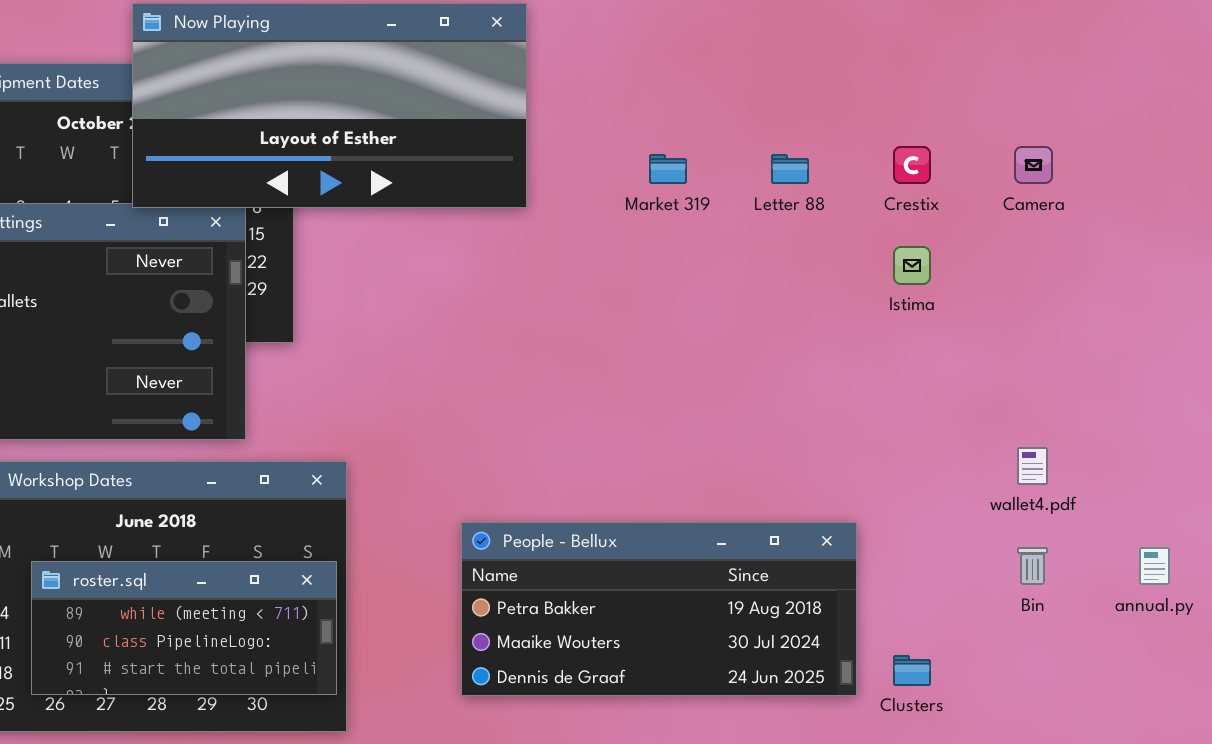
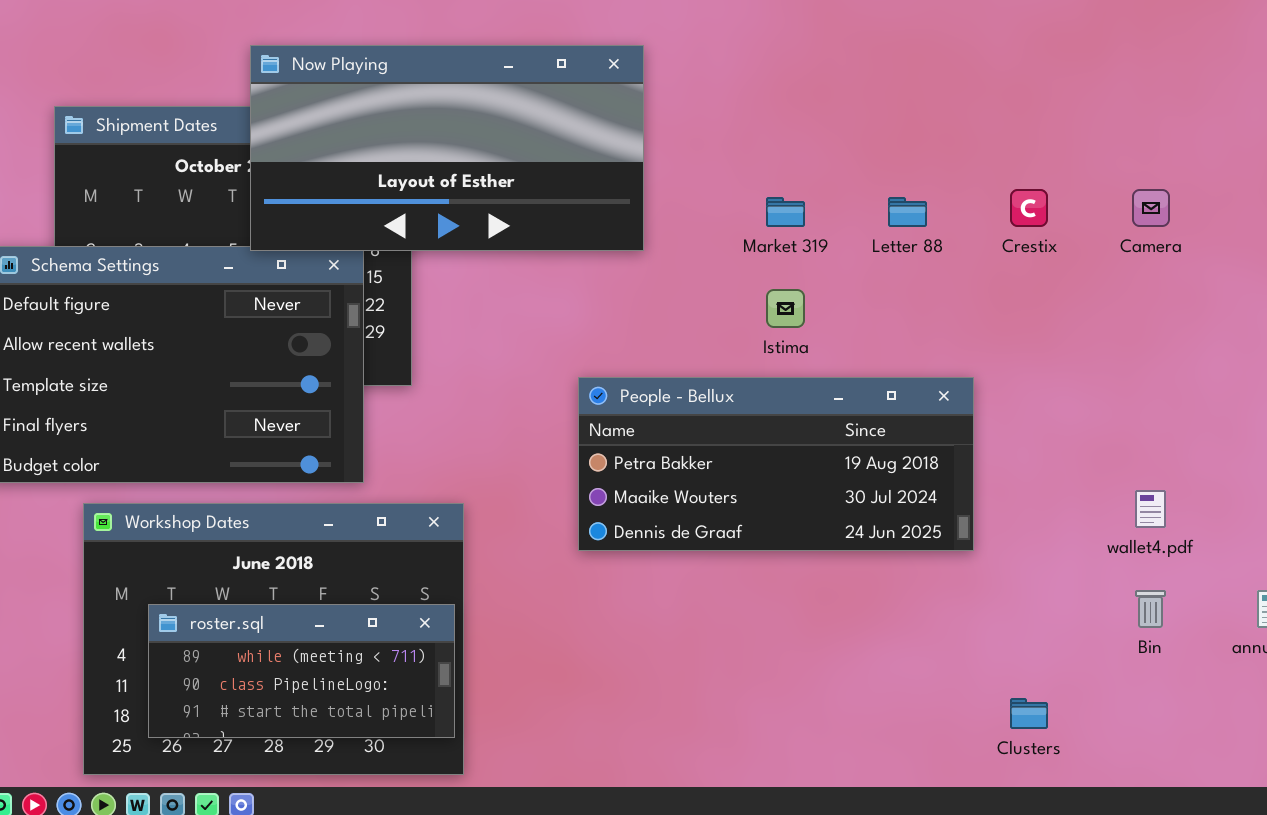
Istima: [893,246,931,285] -> [766,289,805,328], moved
People - Bellux: [461,522,857,696] -> [578,377,974,551], moved

